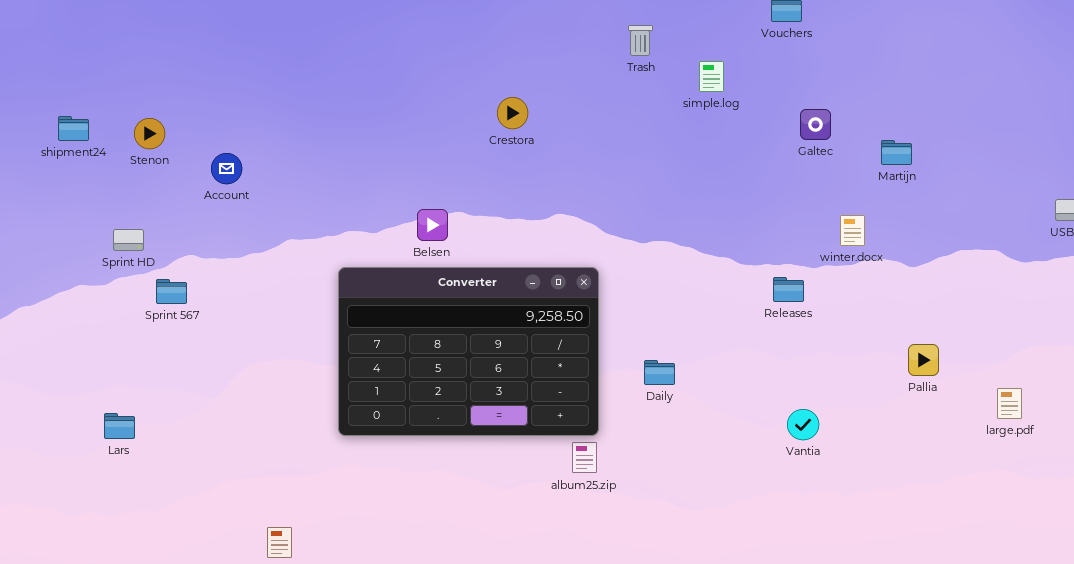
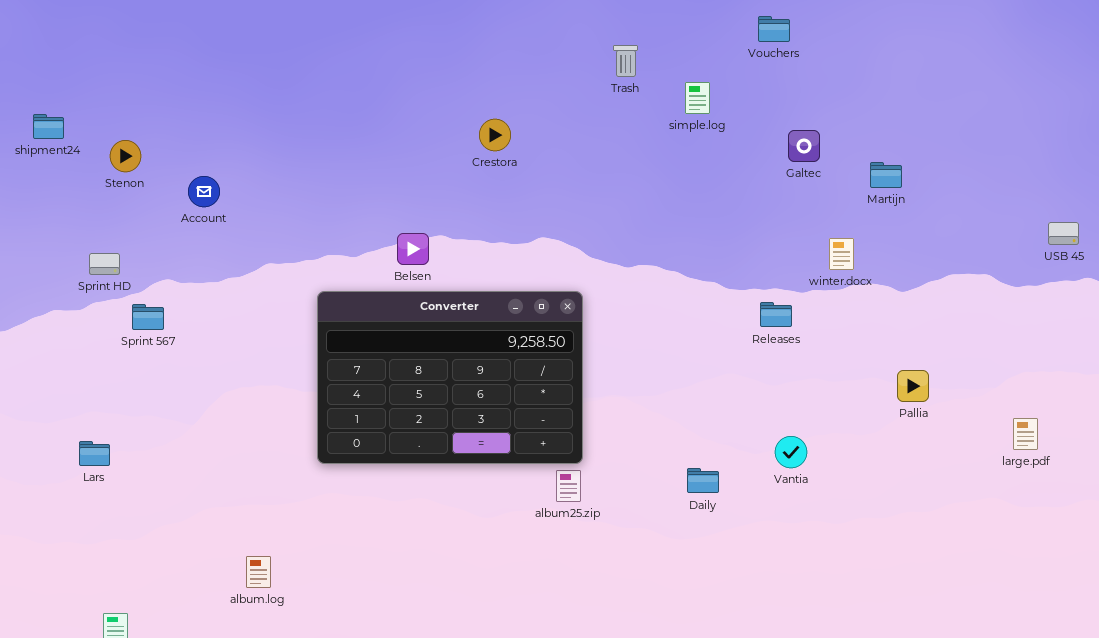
shipment24: [58,116,89,141] -> [33,114,64,139], moved
Daily: [644,360,675,385] -> [687,468,719,493], moved
large.pdf: [997,388,1022,419] -> [1013,418,1038,450], moved

